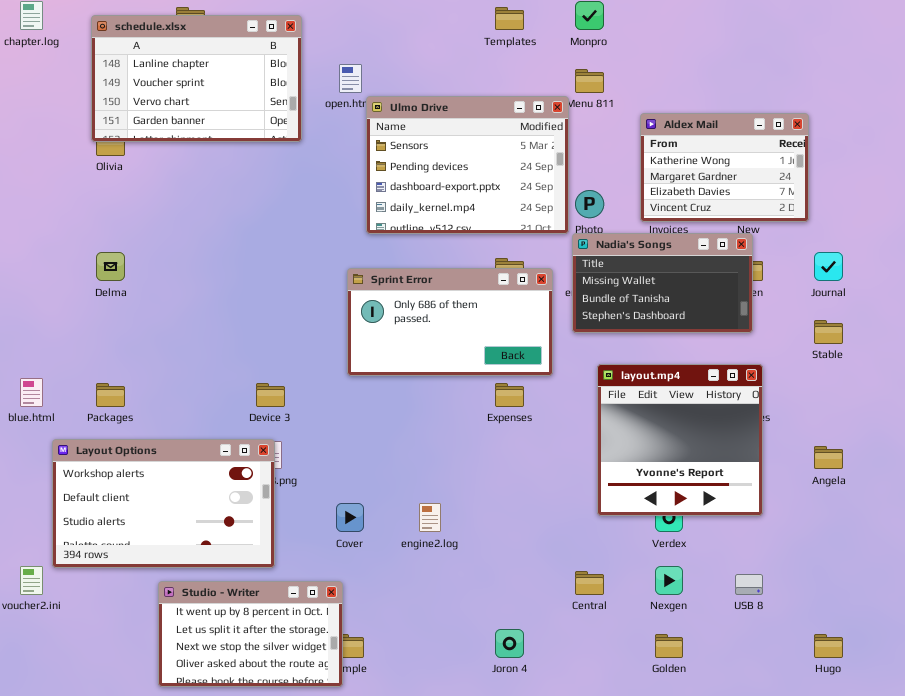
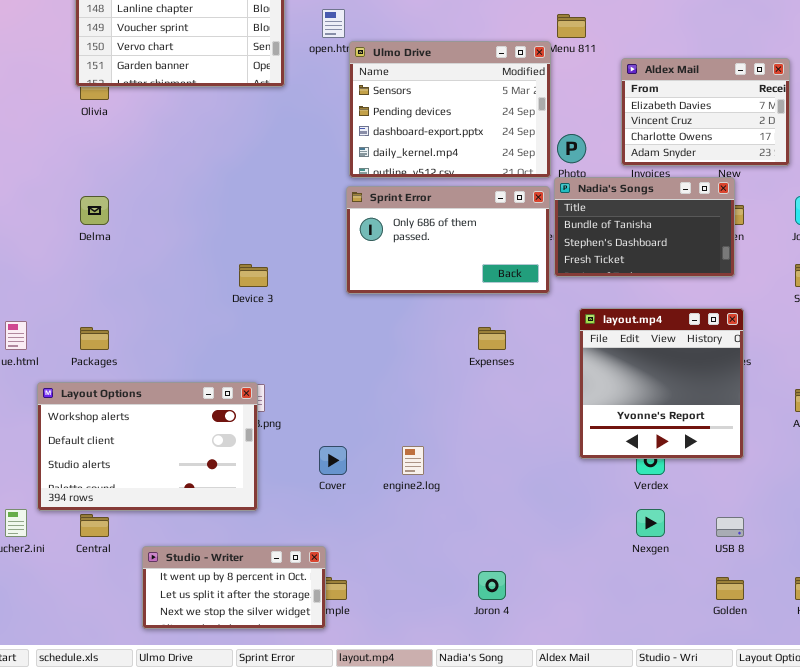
Aldex Mail: [640,113,809,222] -> [621,58,790,166], scrolled down 2 rows
Nadia's Songs: [572,233,753,333] -> [554,177,735,277], scrolled down 1 row
Sprint Error: [347,268,553,376] -> [346,186,550,294], moved
Device 3: [256,383,285,407] -> [239,264,268,287], moved
Central: [575,571,604,595] -> [80,514,109,537], moved
Studio - Writer: [158,581,343,687] -> [142,546,326,629], resized
Golden: [655,634,683,658] -> [716,577,744,600], moved

